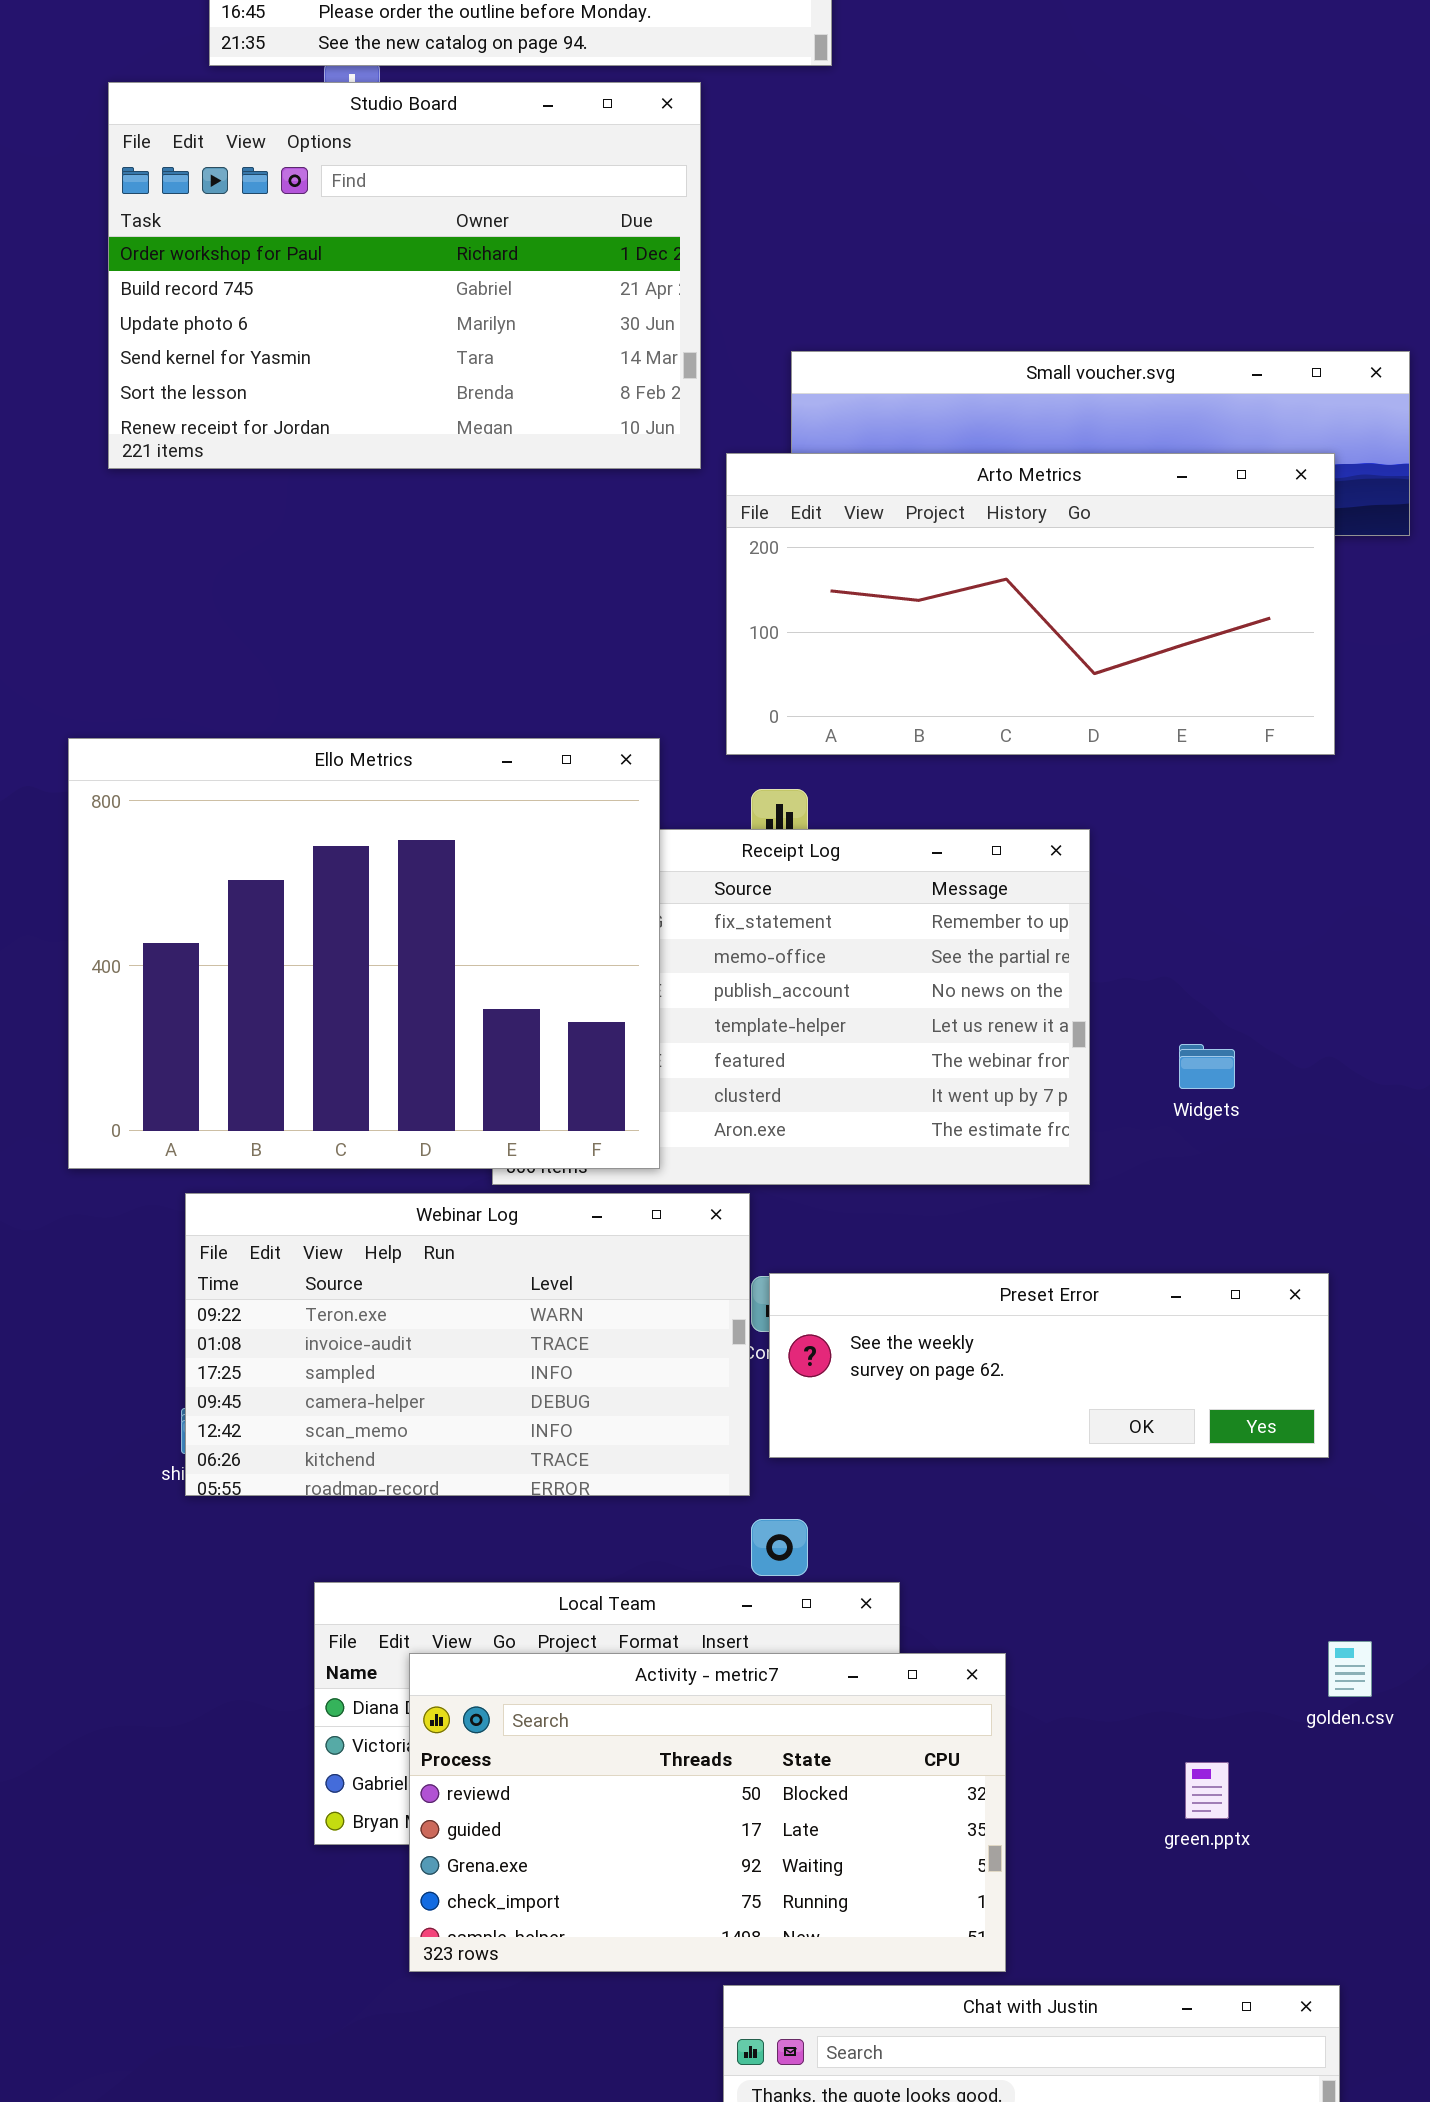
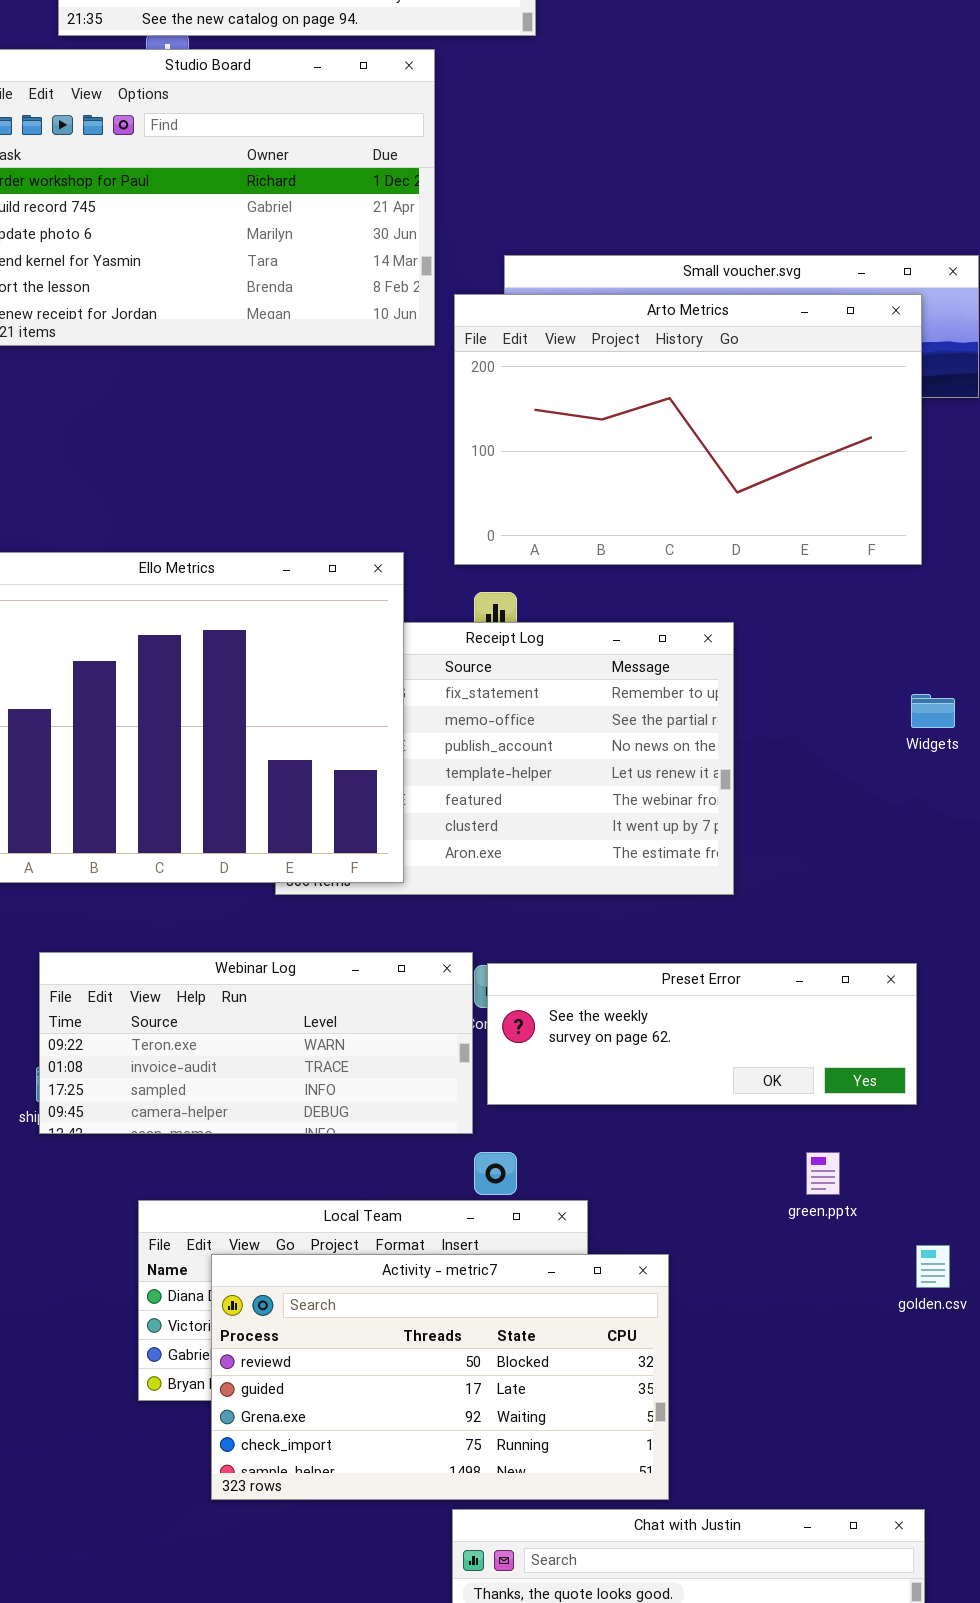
Arto Metrics: [726,453,1335,755] -> [454,294,922,565], resized
Widgets: [1179,1044,1235,1089] -> [911,694,955,728], moved
Webinar Log: [185,1193,750,1496] -> [39,952,473,1134], resized
green.pptx: [1185,1762,1229,1819] -> [806,1152,840,1195], moved

